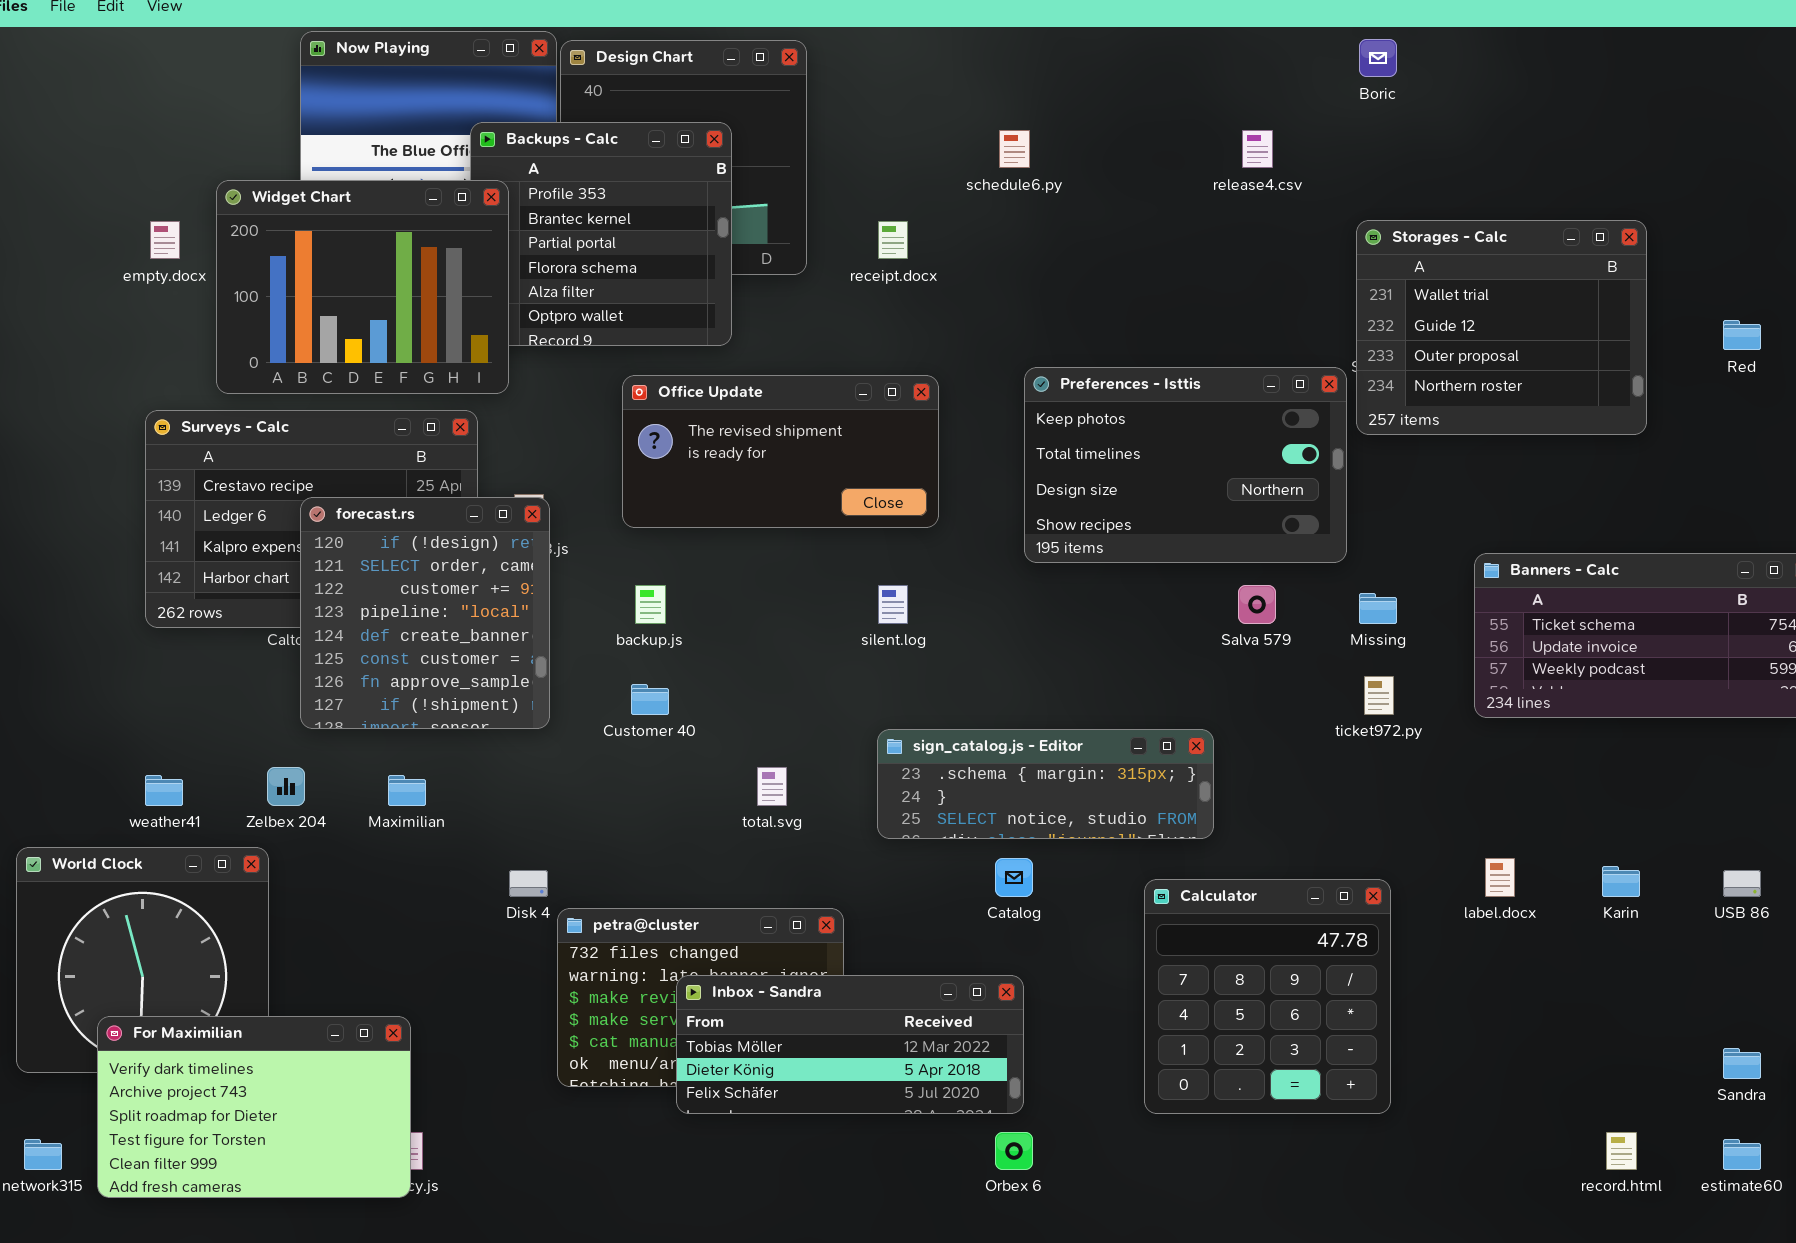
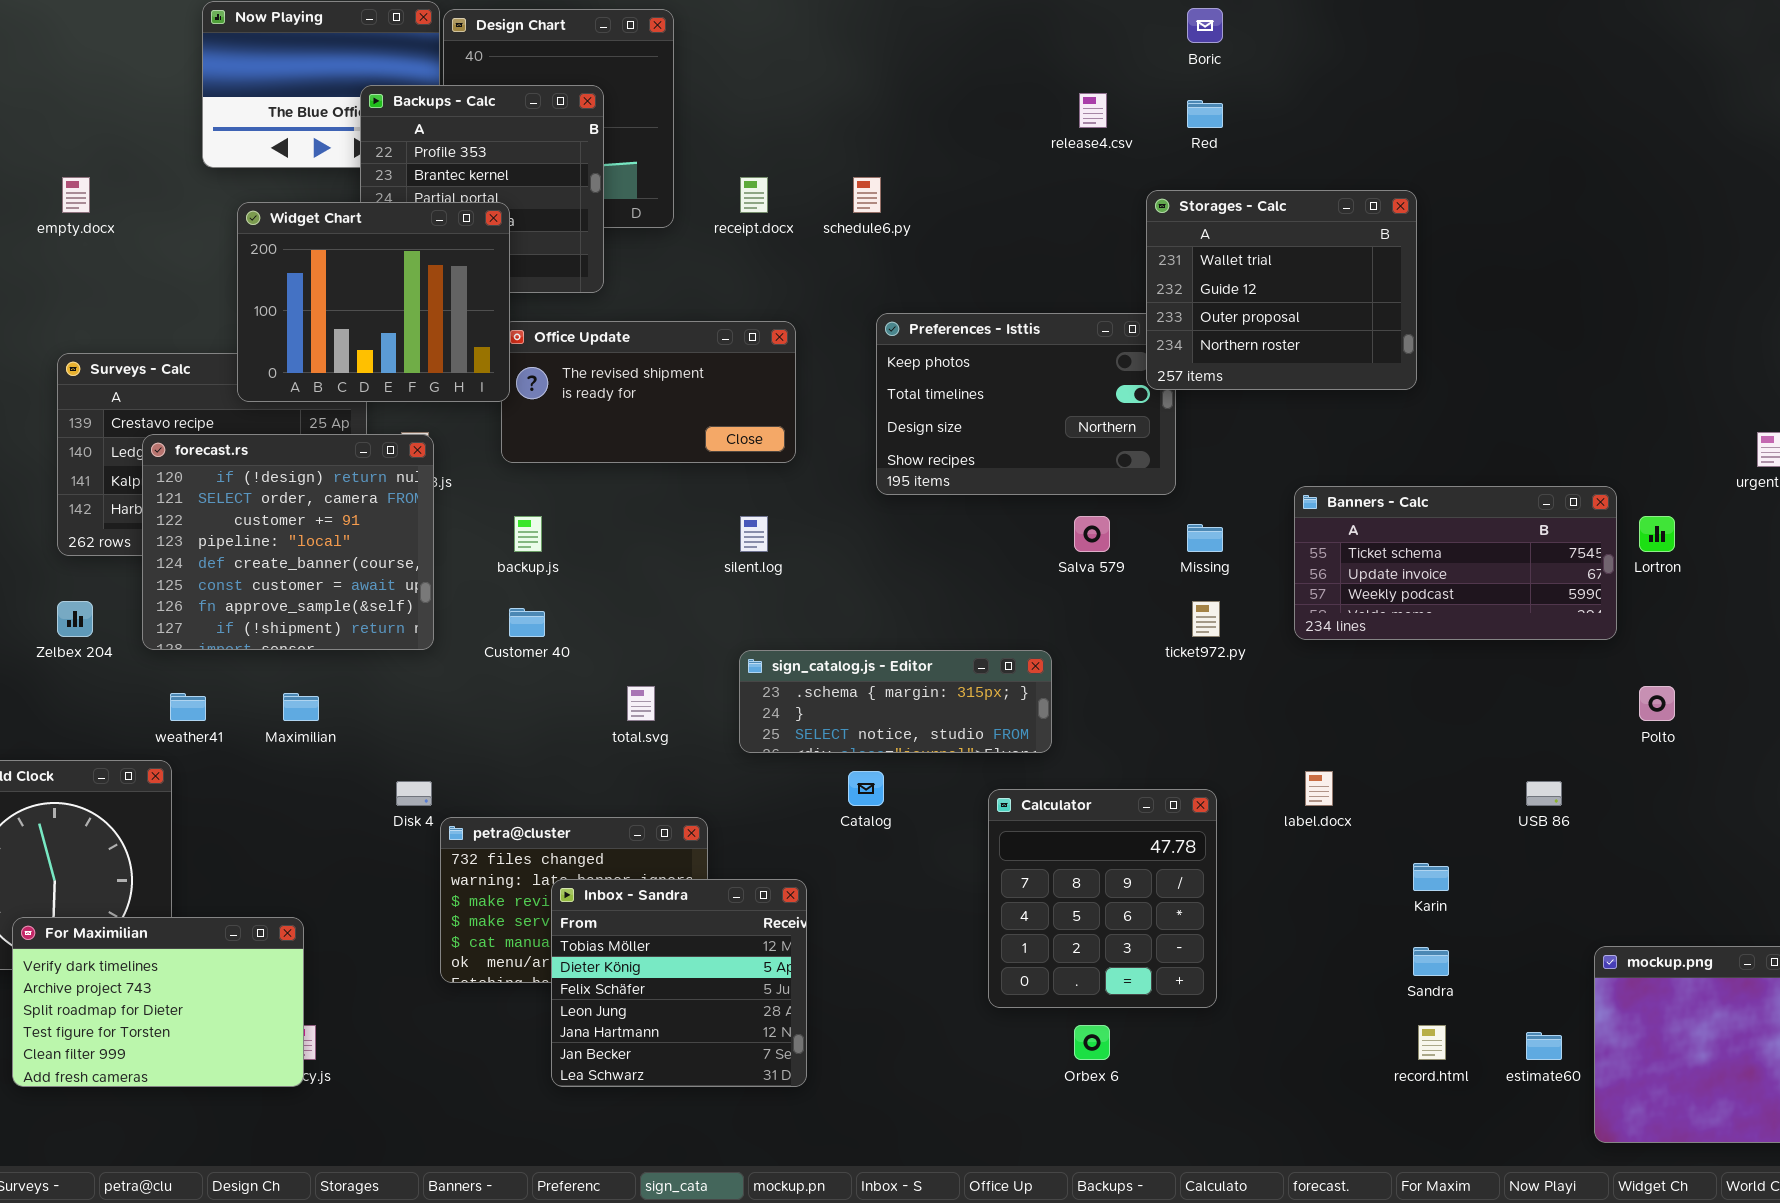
schedule6.py: [999,130,1030,168] -> [853,177,881,213], moved
Widget Chart: [216,180,509,394] -> [237,202,510,402], moved
Storages - Calc: [1356,220,1647,435] -> [1146,190,1417,390], moved
Red: [1723,320,1761,350] -> [1187,100,1223,128], moved
forecast.rs: [300,497,550,729] -> [142,434,434,650], resized
Zelbex 204: [267,767,305,806] -> [57,601,93,637], moved
weather41: [145,775,183,806] -> [170,693,206,721], moved
Karin: [1602,866,1640,897] -> [1413,863,1449,891], moved
Inbox - Sandra: [676,975,1024,1114] -> [551,879,807,1087], resized
Sandra: [1723,1048,1761,1079] -> [1413,947,1449,976], moved
Orbex 6: [995,1132,1033,1170] -> [1074,1025,1110,1060], moved

